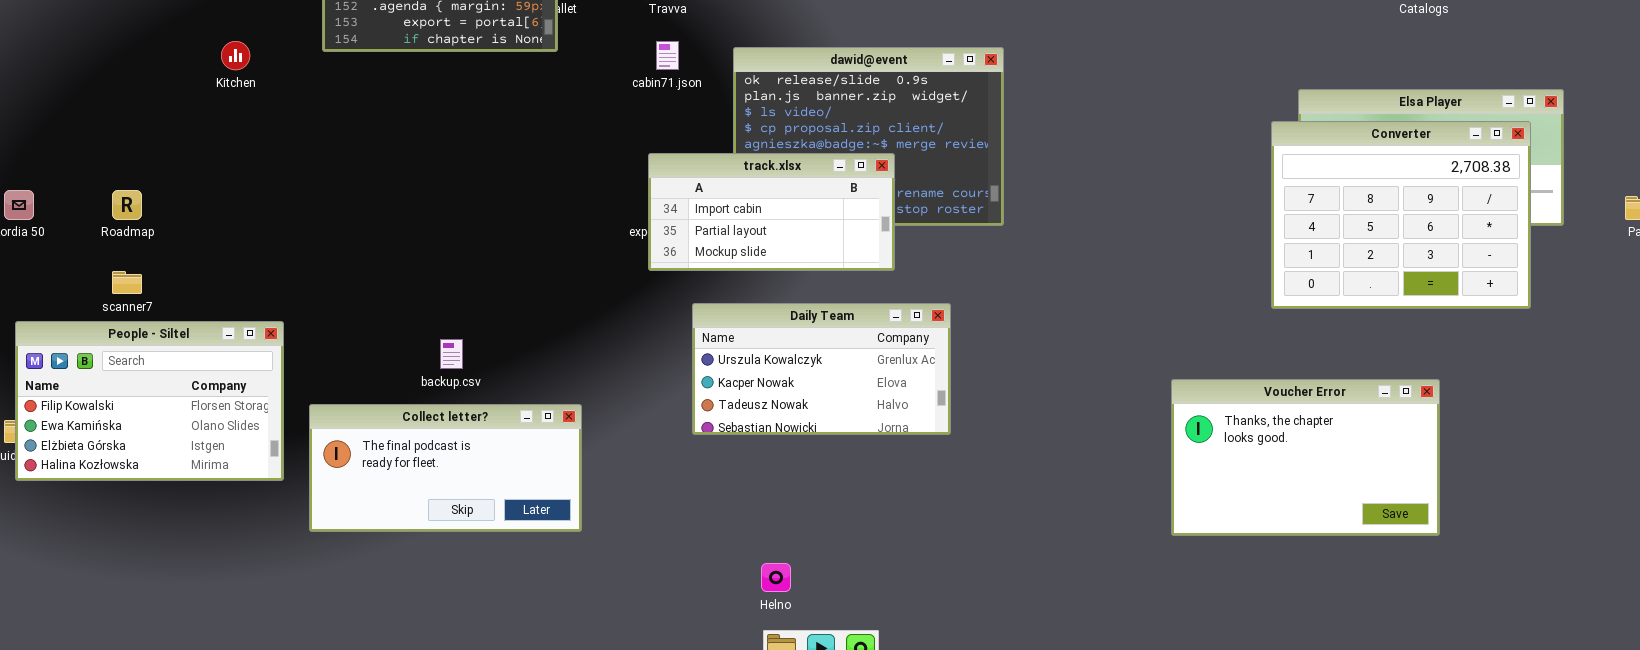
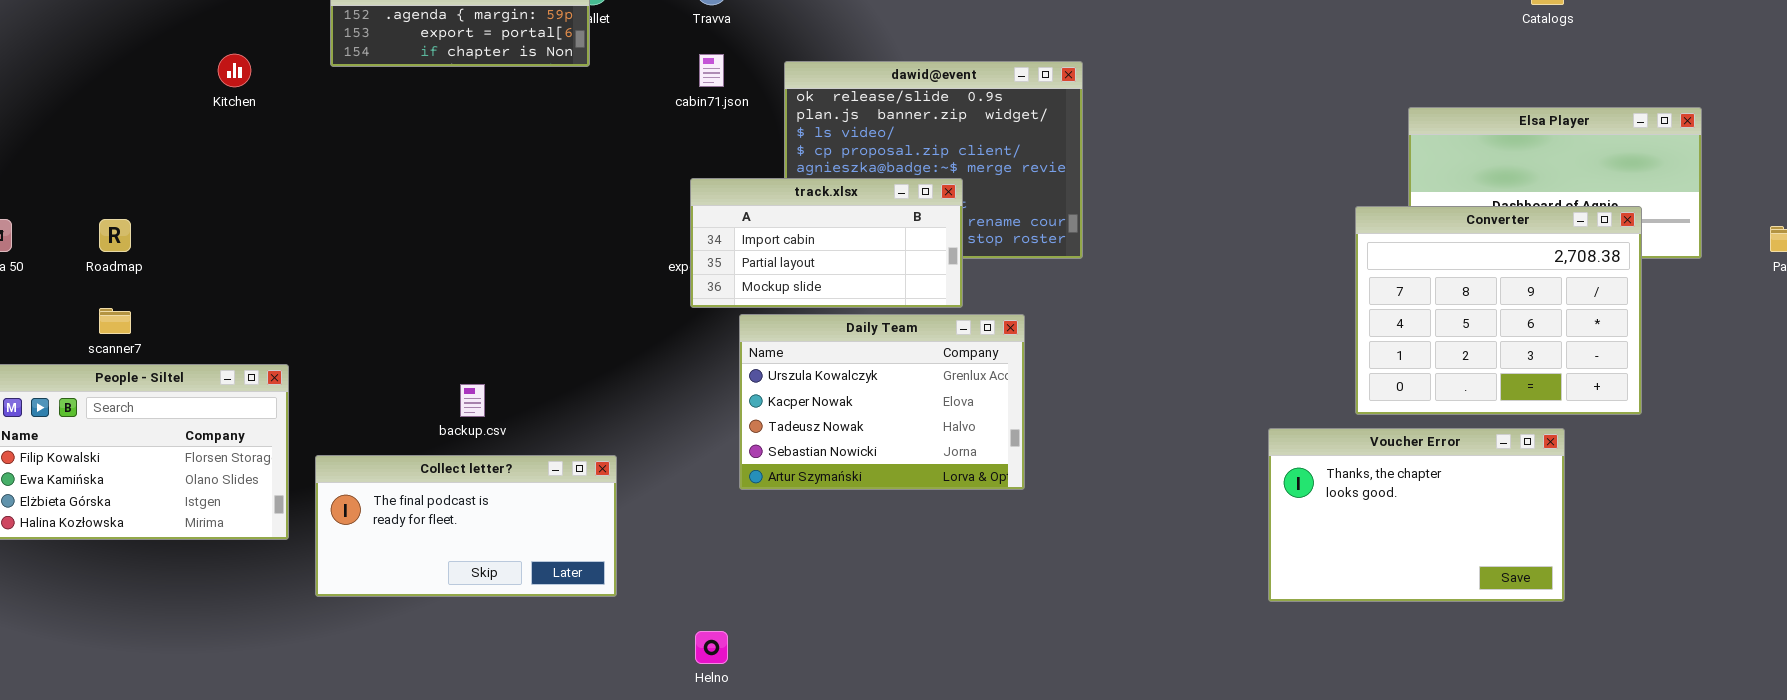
Converter: [1271,121,1531,309] -> [1355,206,1642,415], moved
Daily Team: [692,303,951,435] -> [739,314,1025,490], resized
Helno: [761,563,791,592] -> [695,631,728,664], moved

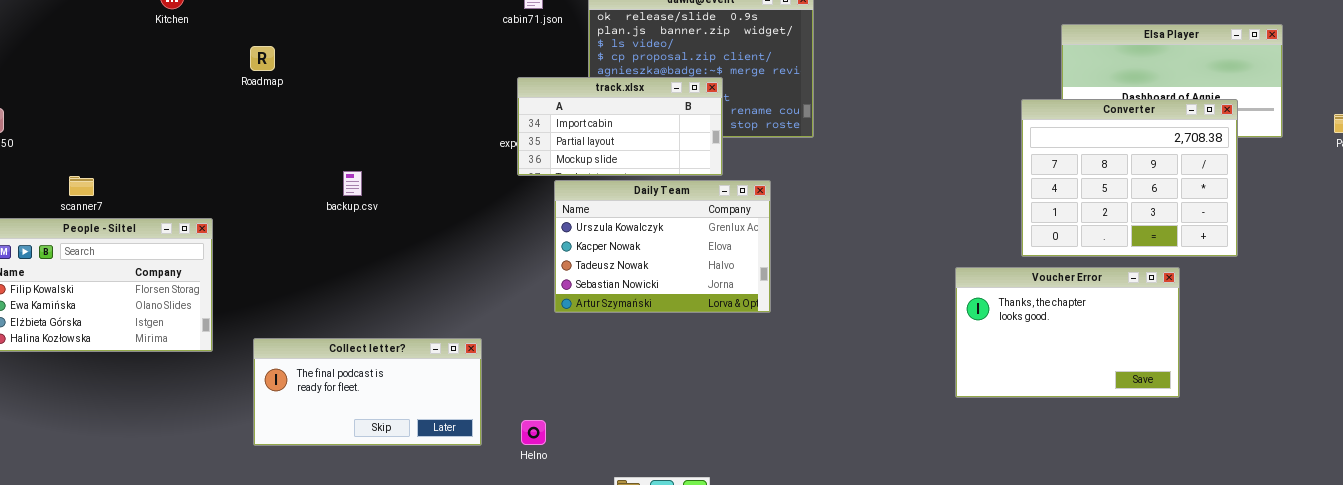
Roadmap: [99,219,131,252] -> [250,46,275,71], moved
backup.csv: [460,384,485,417] -> [343,171,362,196], moved
Collect letter?: [315,455,617,597] -> [253,338,482,446], moved

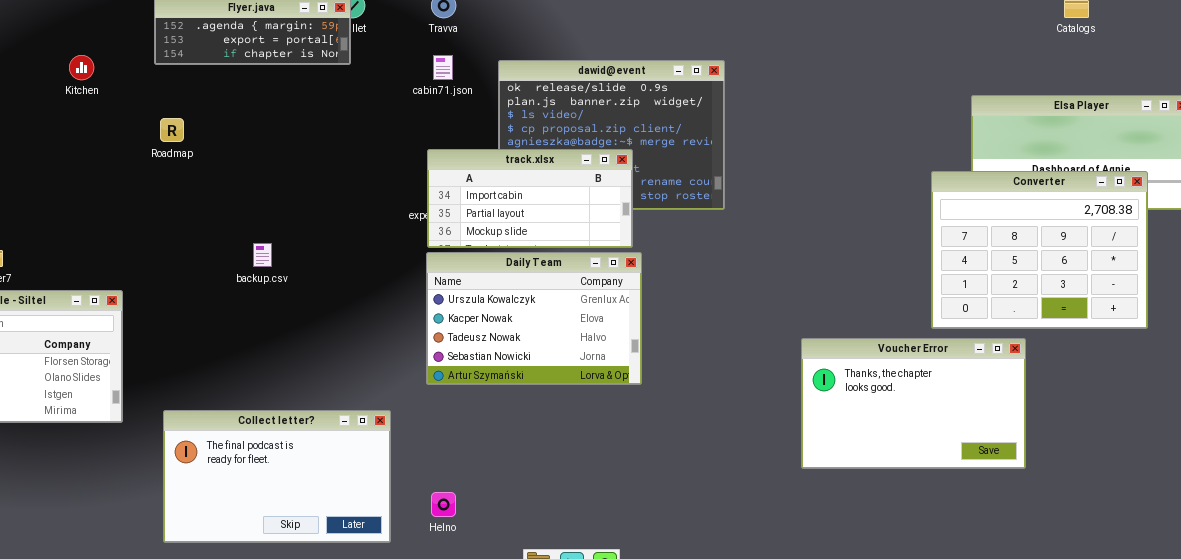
Daily Team: [554,180,771,313] -> [426,252,642,385], moved
Voucher Error: [955,267,1180,398] -> [801,338,1026,469], moved
Collect letter?: [253,338,482,446] -> [163,410,391,543], resized

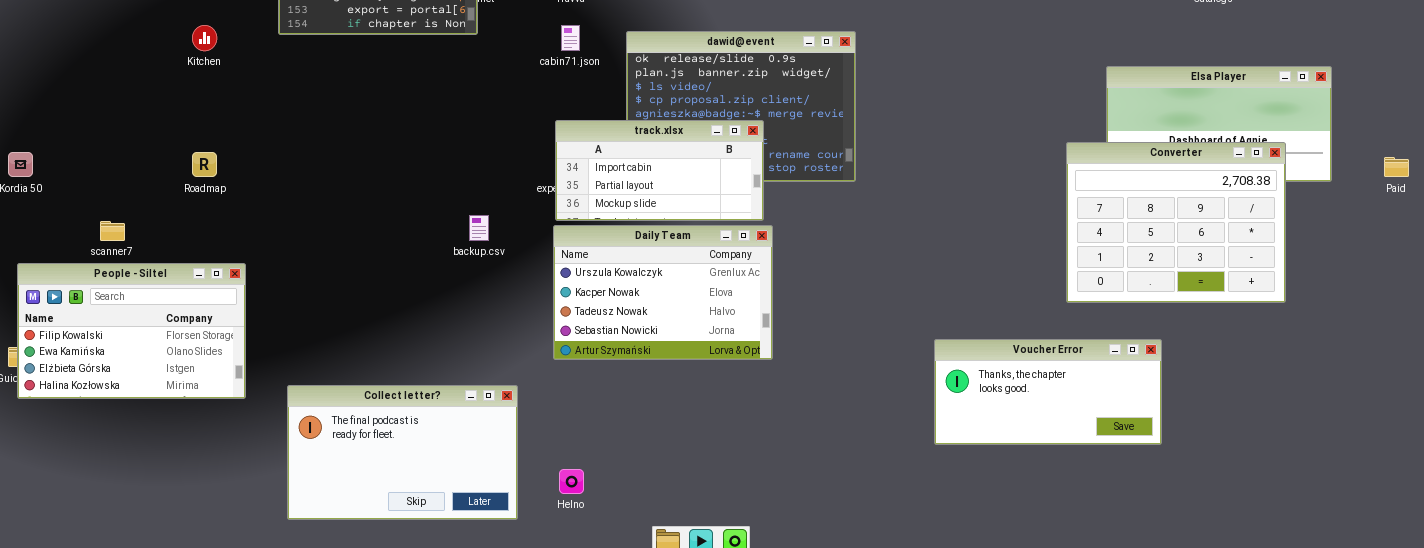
Roadmap: [160,118,184,142] -> [192,152,217,177], moved
backup.csv: [253,243,272,267] -> [469,215,489,241], moved
Voucher Error: [801,338,1026,469] -> [934,339,1162,445], resized

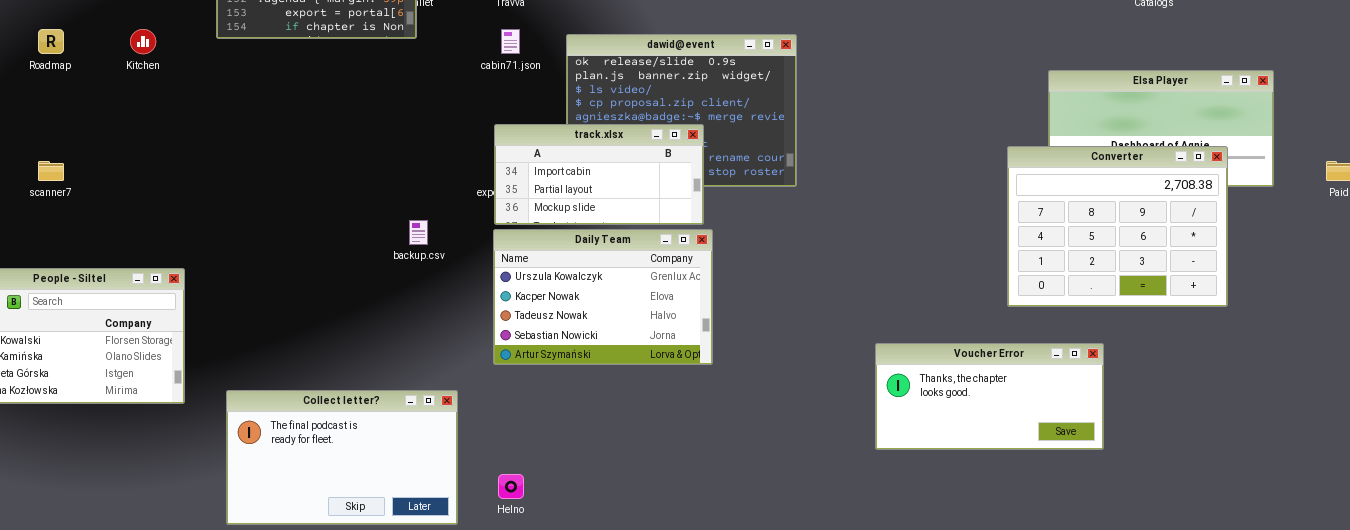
Roadmap: [192,152,217,177] -> [38,29,64,54], moved
scanner7: [100,221,125,241] -> [38,161,64,181], moved

